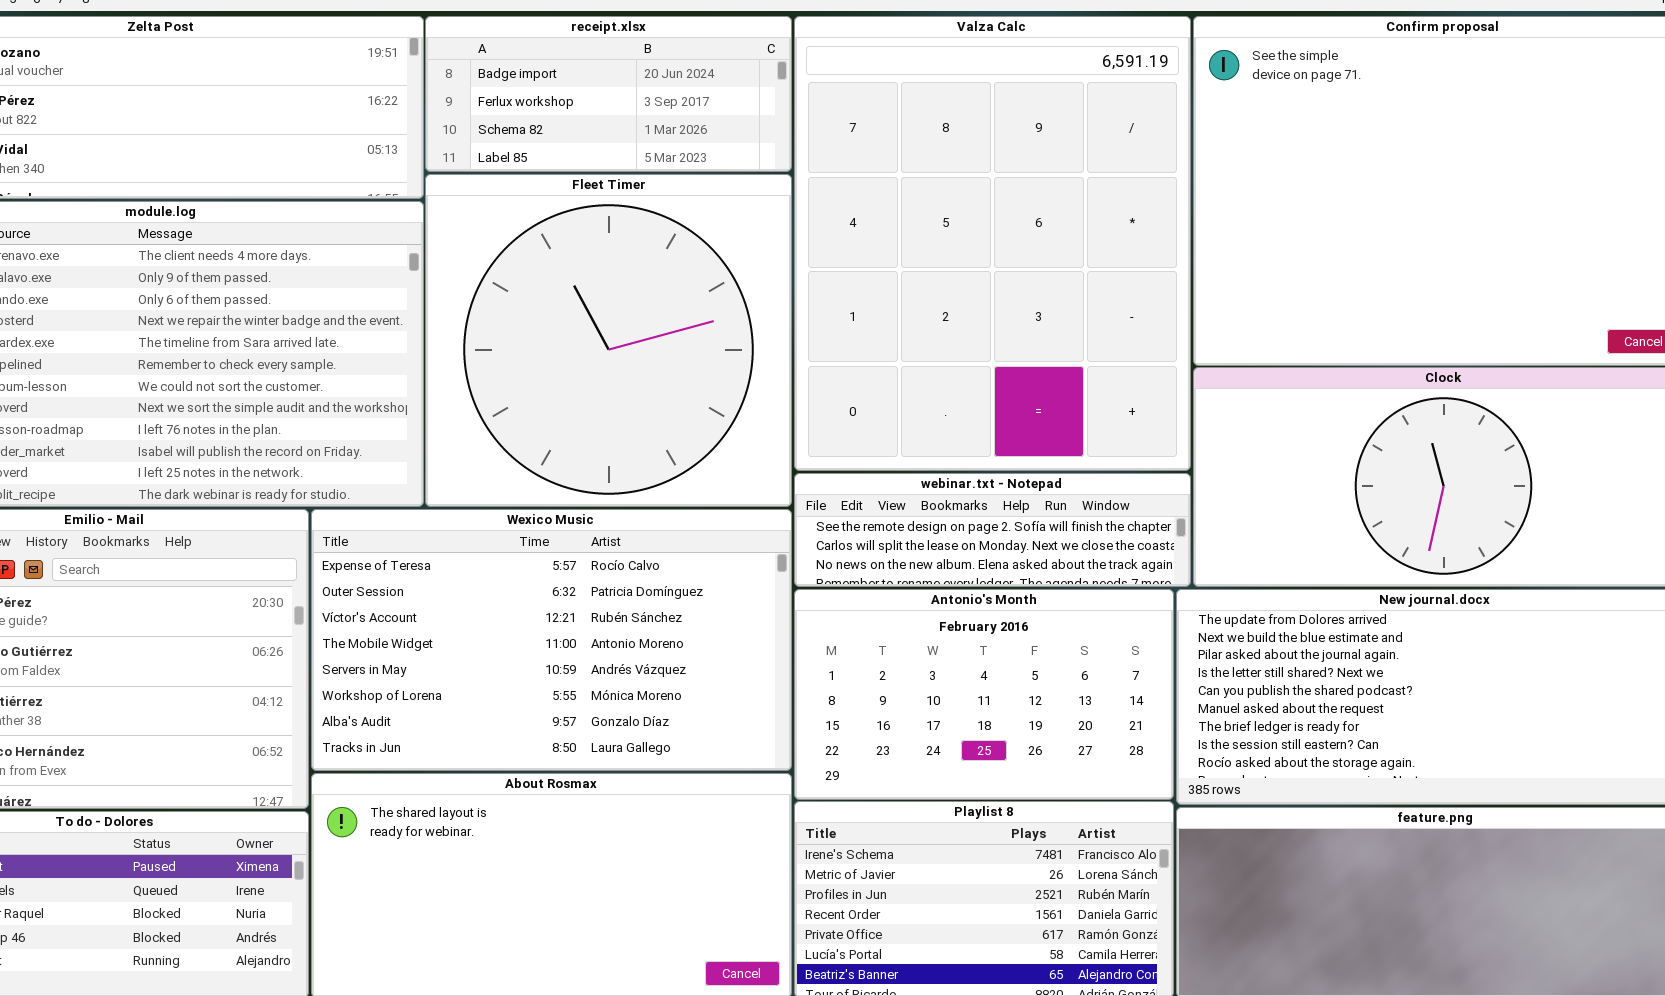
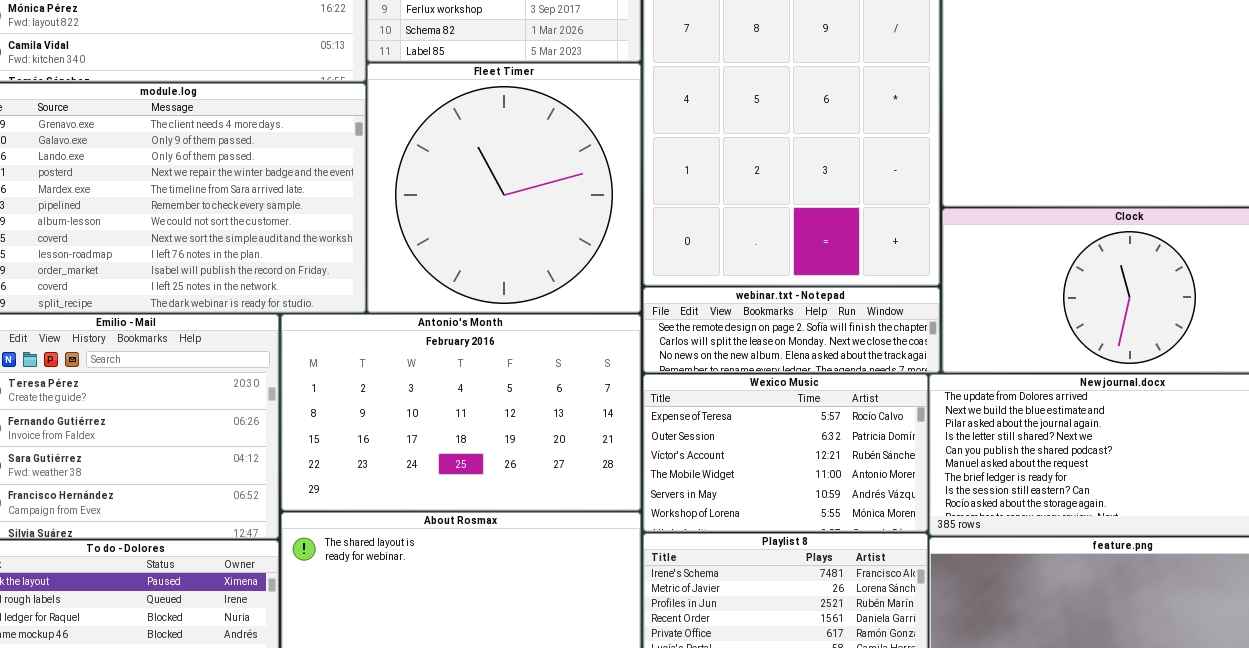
Wexico Music: [311,509,792,771] -> [643,374,928,532], moved, resized
Antonio's Month: [794,589,1174,800] -> [281,314,641,511], moved, resized

